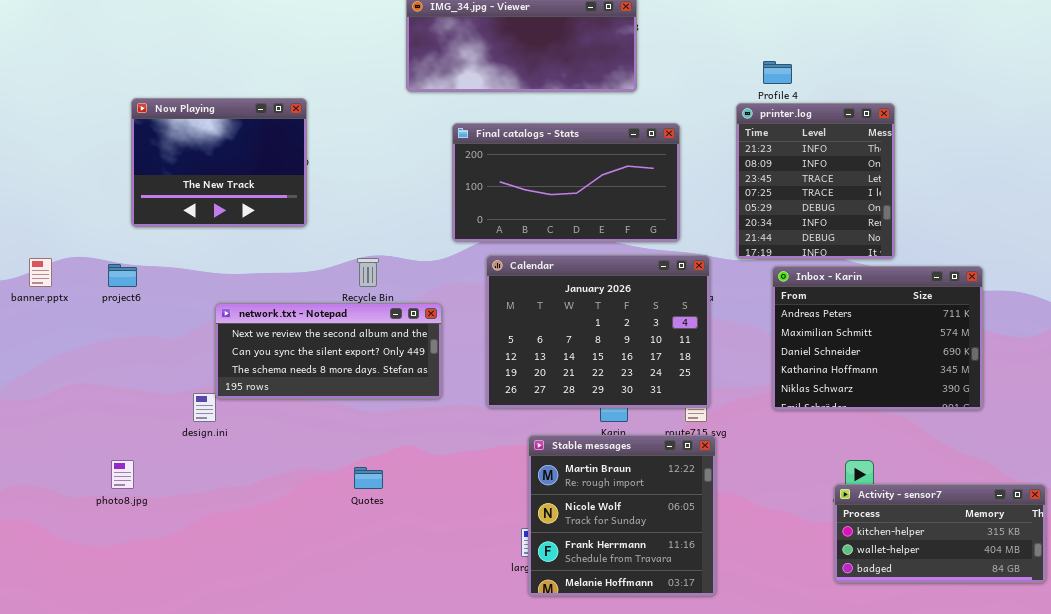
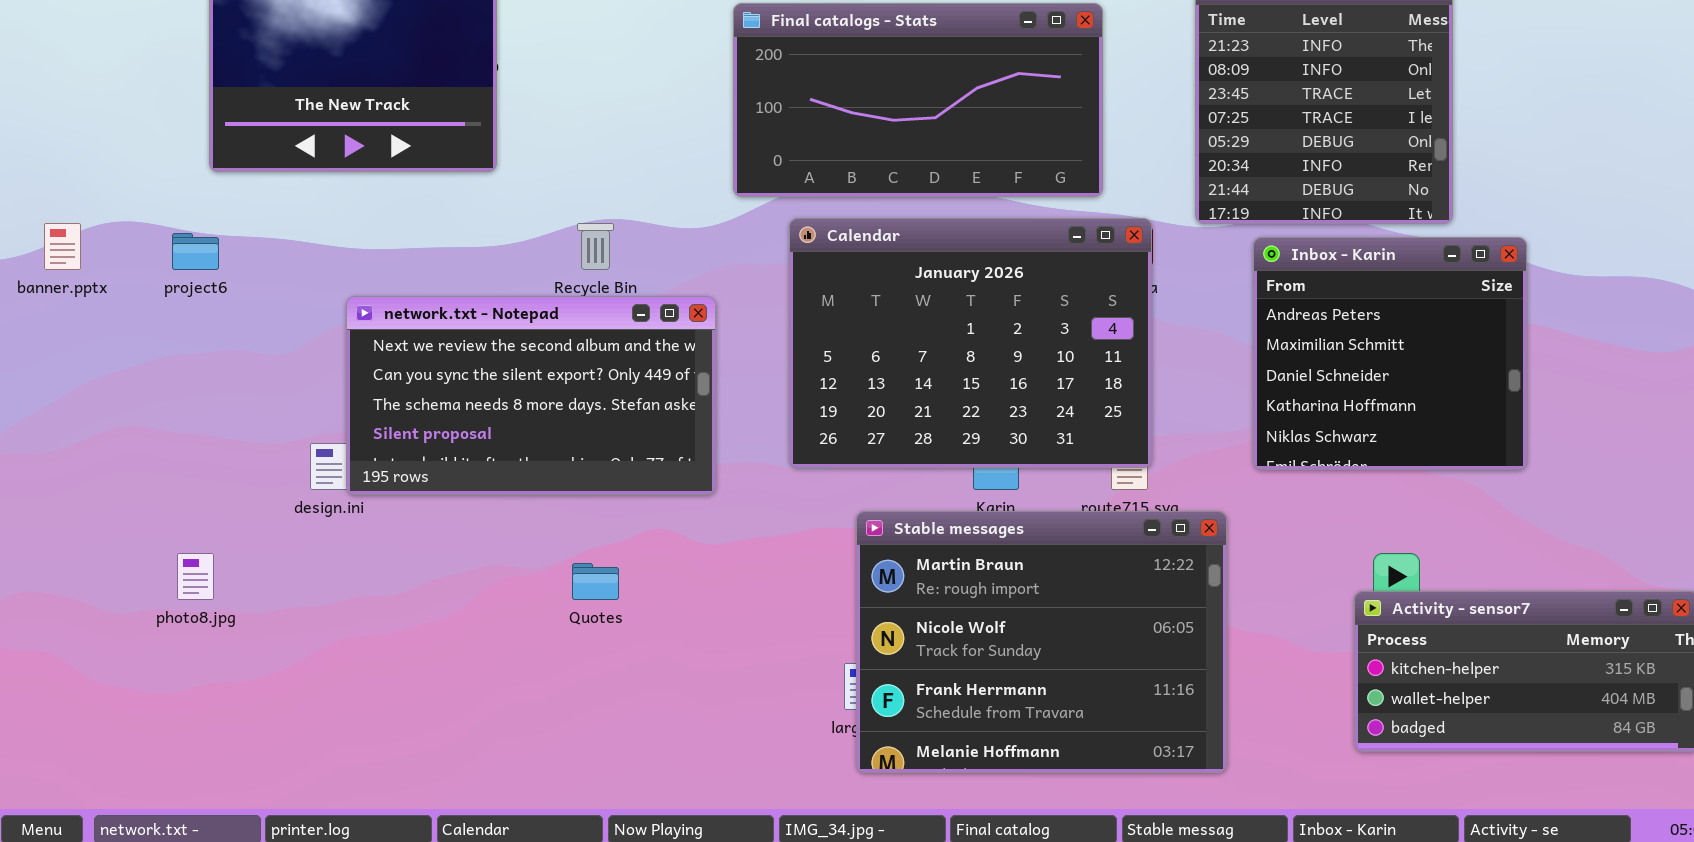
Inbox - Karin: [772,266,983,410] -> [1253,237,1527,470], resized
network.txt - Notepad: [215,303,442,399] -> [346,296,716,495], resized
Stable messages: [528,435,716,596] -> [856,511,1227,773], resized

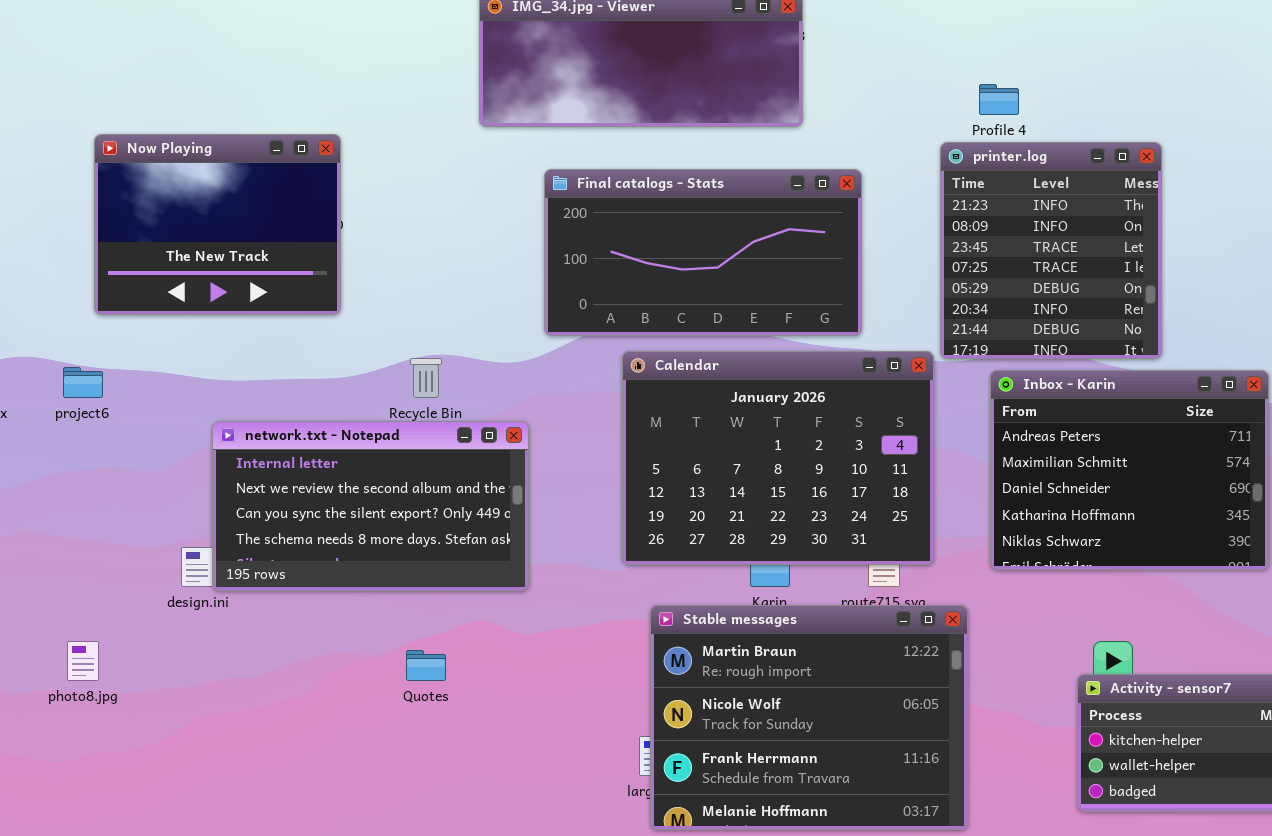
Calendar: [789,218,1152,468] -> [622,351,934,565], moved
Inbox - Karin: [1253,237,1527,470] -> [990,370,1269,570], resized
network.txt - Notepad: [346,296,716,495] -> [212,421,529,591], scrolled up 1 row

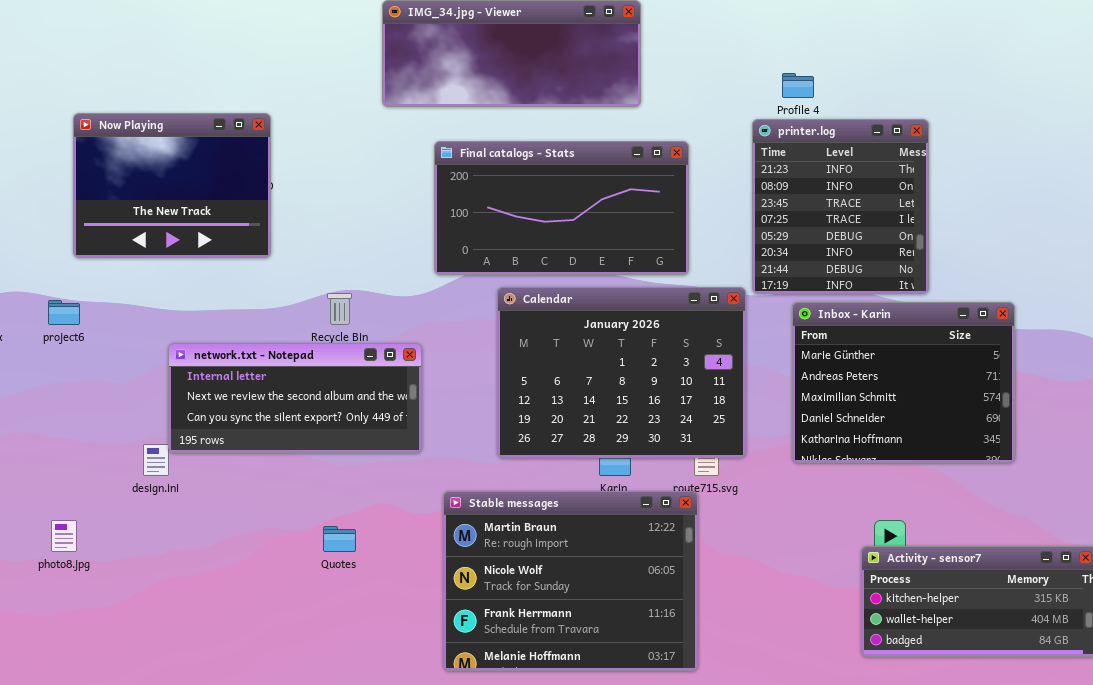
Inbox - Karin: [990,370,1269,570] -> [792,302,1015,463], scrolled up 1 row
network.txt - Notepad: [212,421,529,591] -> [168,343,422,453], resized
Stable messages: [650,605,968,830] -> [443,491,698,671], moved

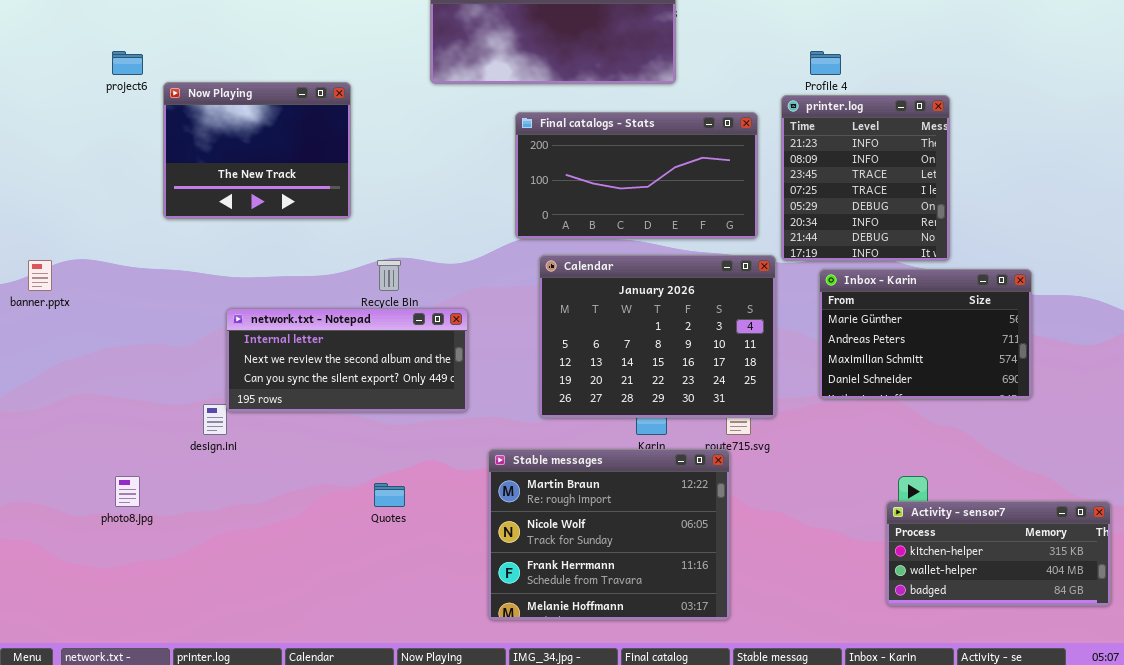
Now Playing: [73,113,271,258] -> [163,82,351,219], moved
Final catalogs - Stats: [434,141,689,275] -> [515,112,758,239], moved
project6: [48,300,80,325] -> [112,51,143,75], moved
Inbox - Karin: [792,302,1015,463] -> [819,269,1032,399], resized

